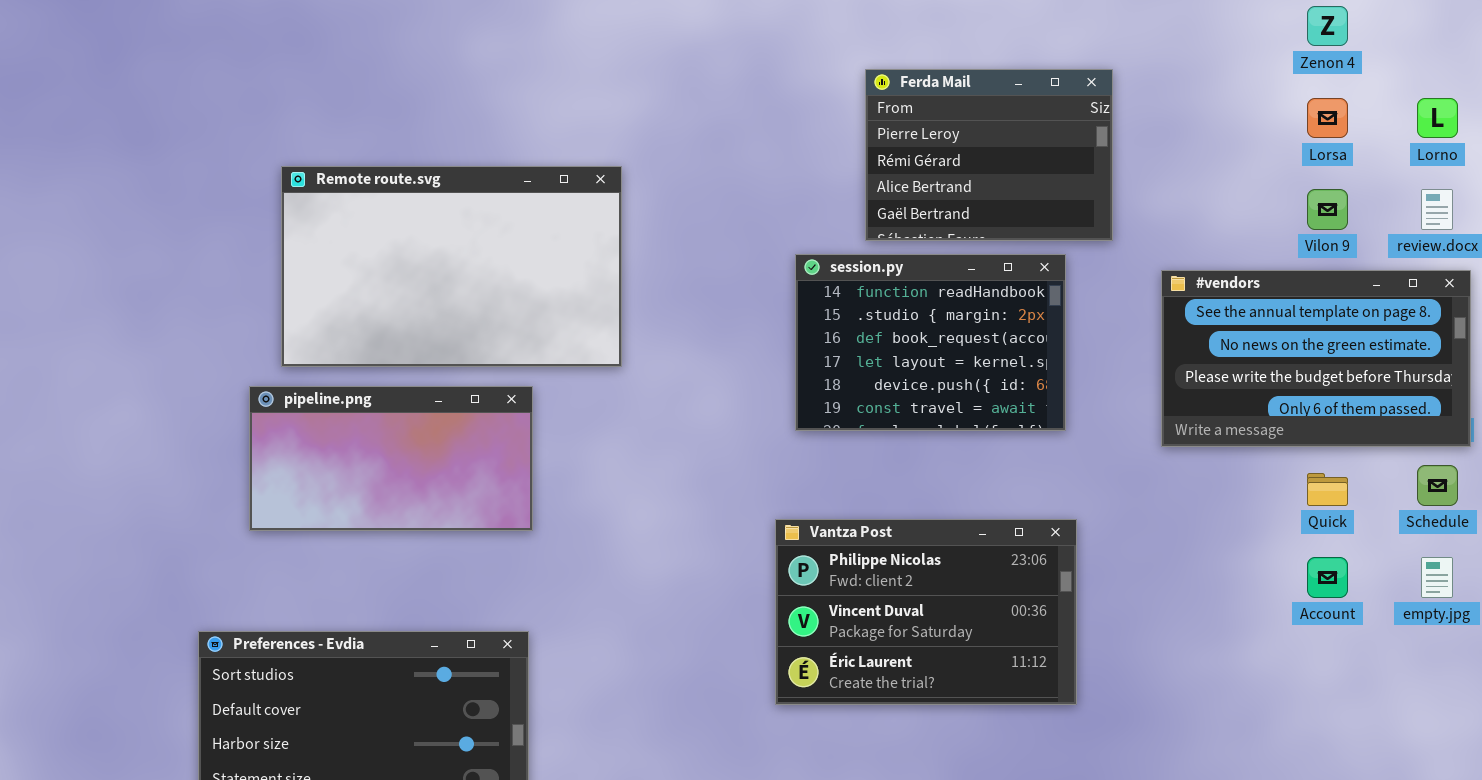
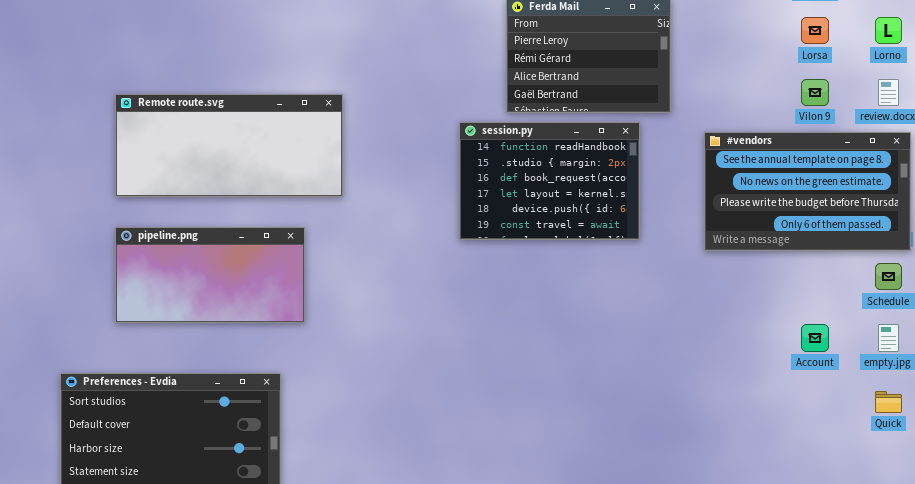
Remote route.svg: [281,166,622,367] -> [115,94,343,197], resized
pipeline.png: [249,386,533,531] -> [115,227,305,323], moved
Quick: [1307,473,1348,506] -> [875,391,902,413], moved
Vantza Post: [775,519,1077,705] -> none, closed

